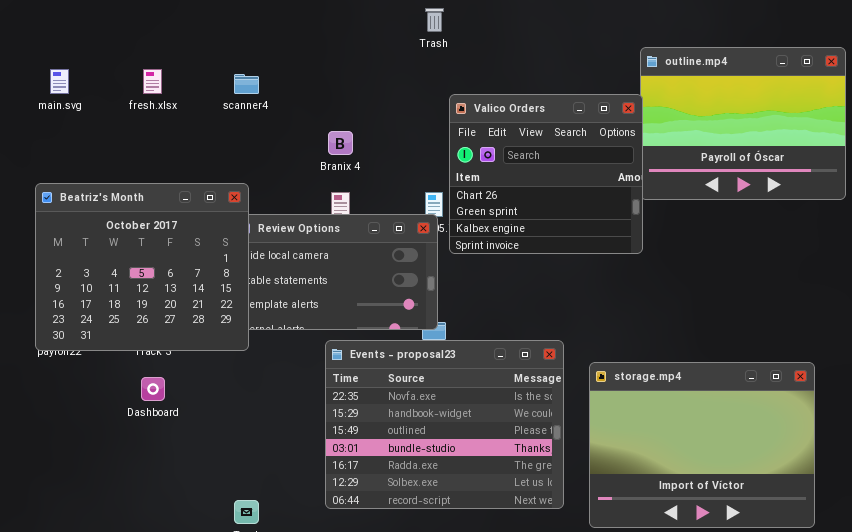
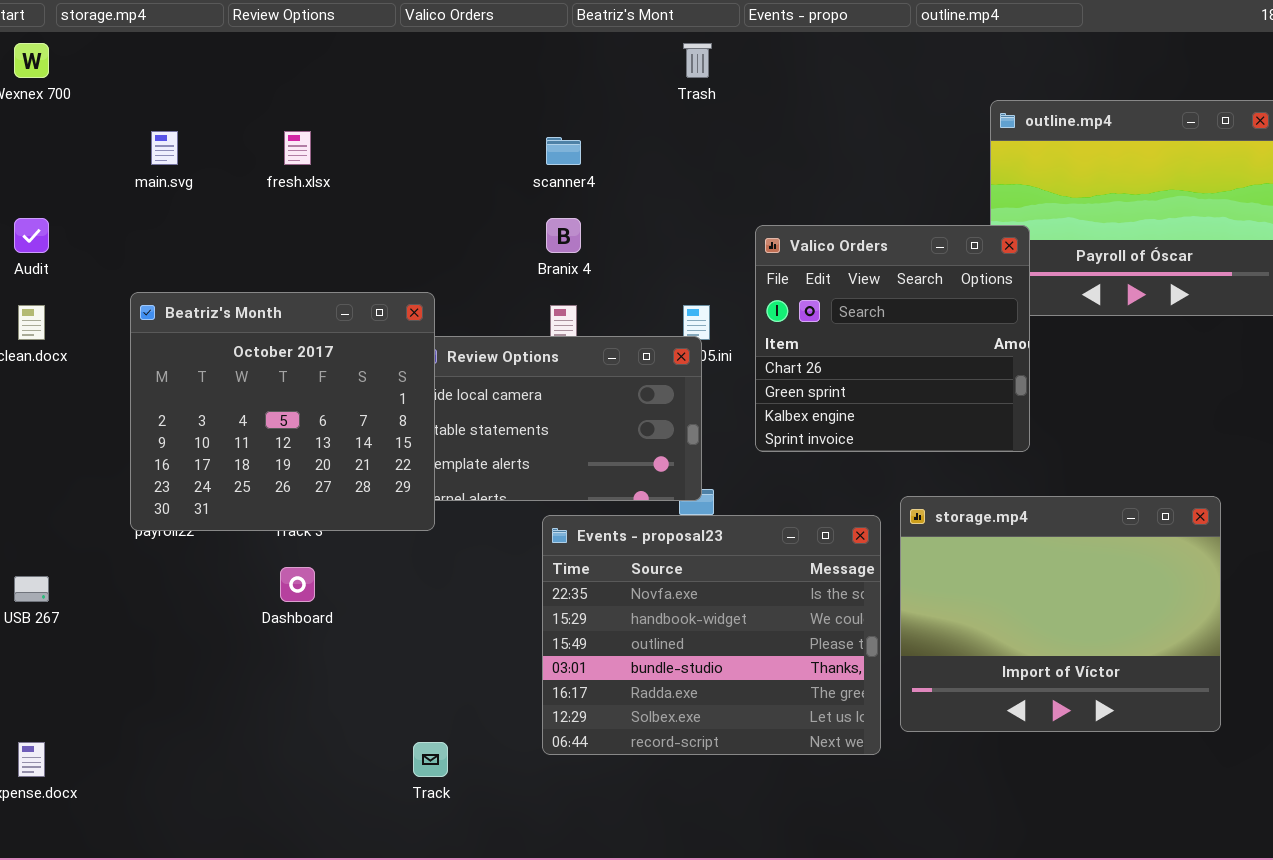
scanner4: [234,74,259,94] -> [546,137,581,165], moved
Valico Orders: [449,94,643,254] -> [755,225,1030,452], moved
storage.mp4: [589,362,815,528] -> [900,496,1221,732], moved

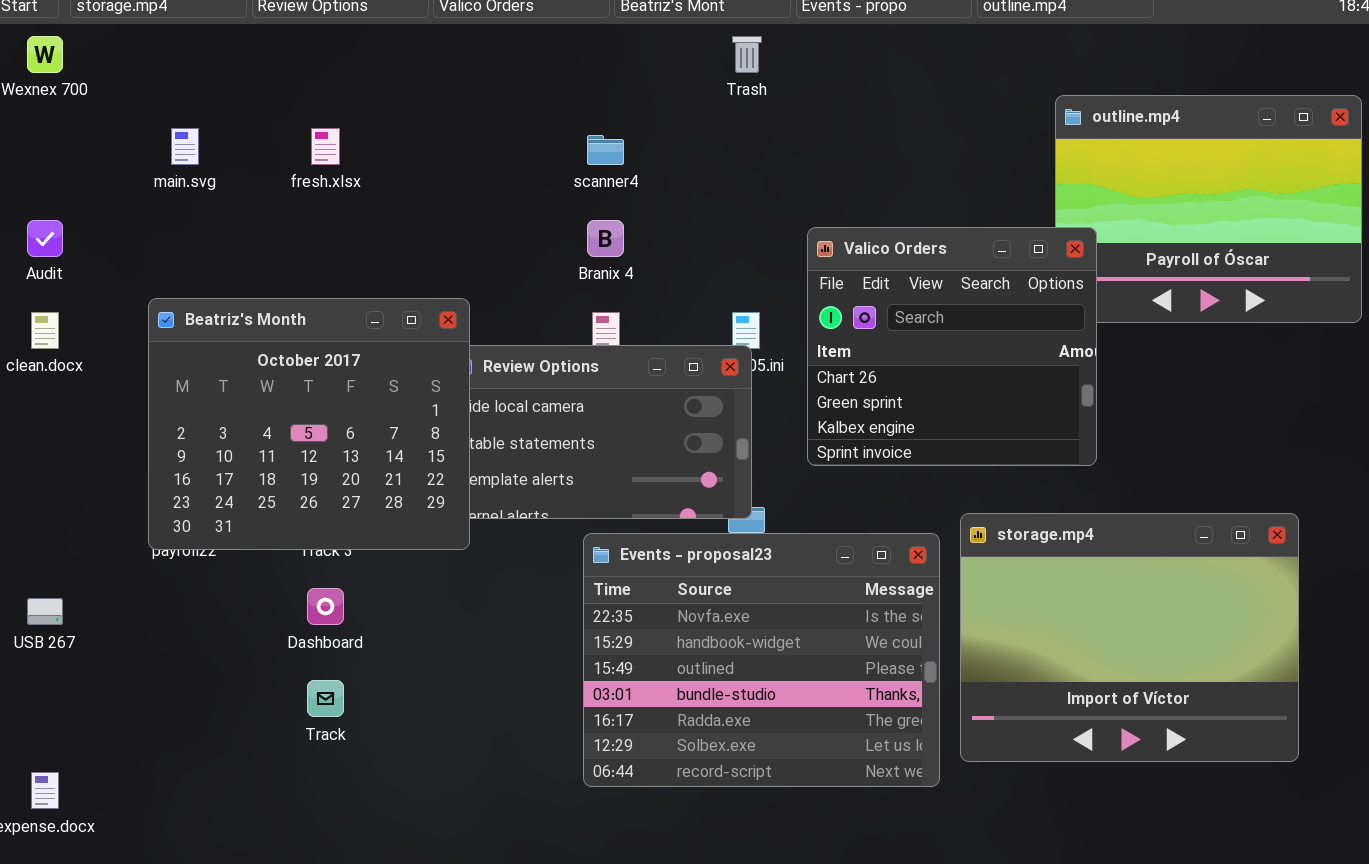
Track: [413,742,448,777] -> [307,680,344,717], moved

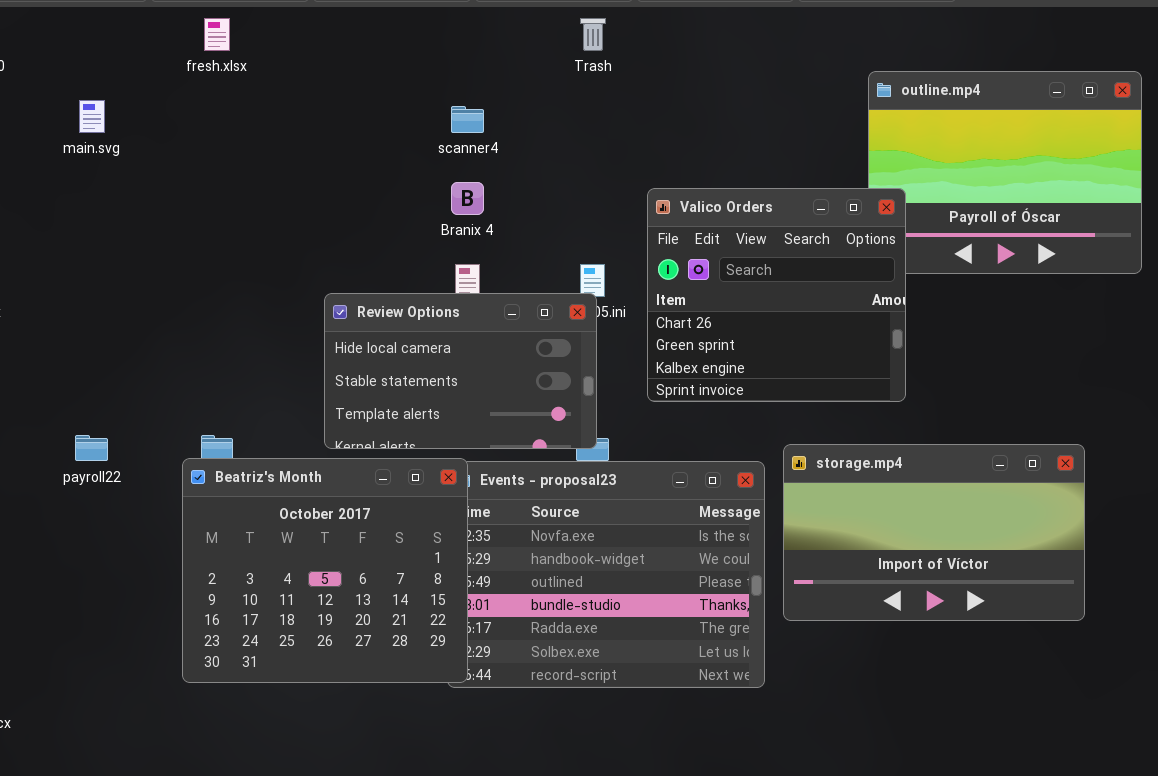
fresh.xlsx: [311,128,340,165] -> [204,18,230,51], moved
Beatriz's Month: [148,298,470,550] -> [182,458,468,683], moved
storage.mp4: [960,513,1299,762] -> [783,444,1085,621], resized

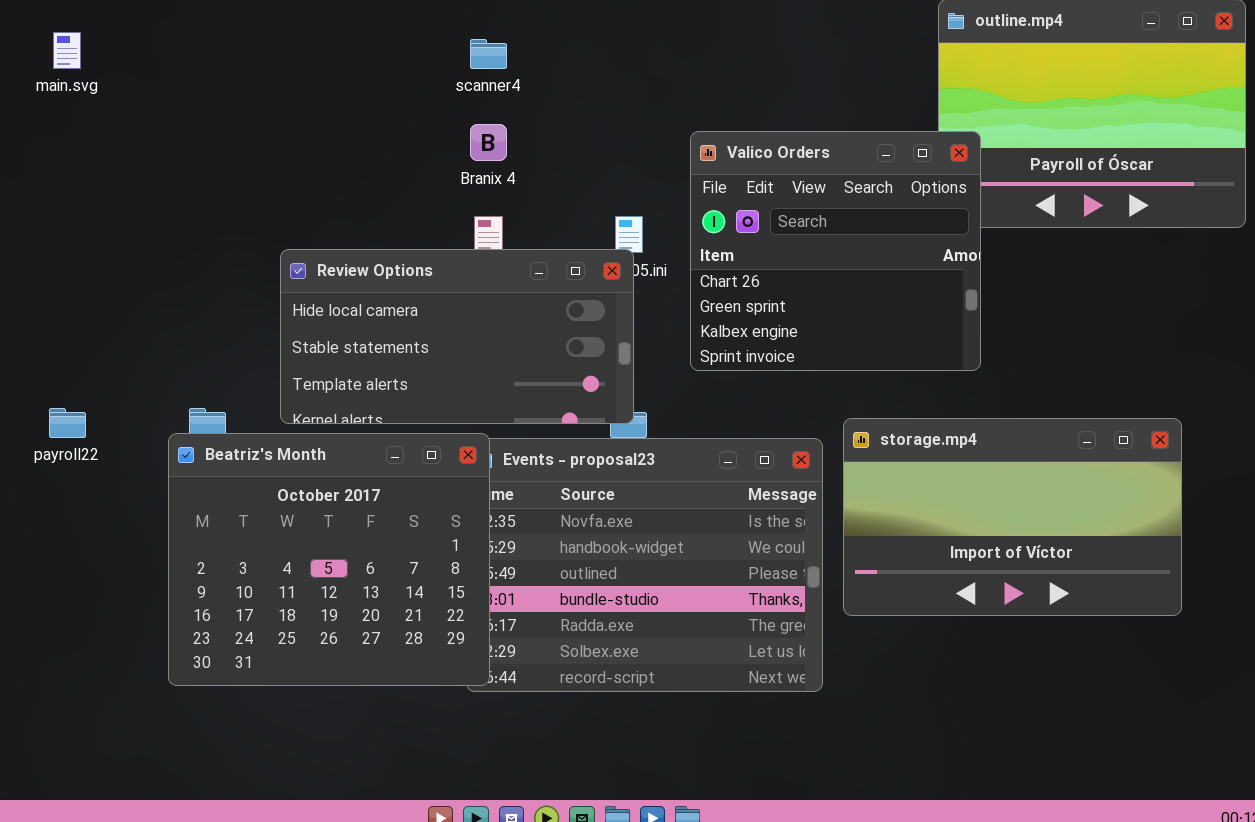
Review Options: [324,293,597,449] -> [280,249,634,424], resized

